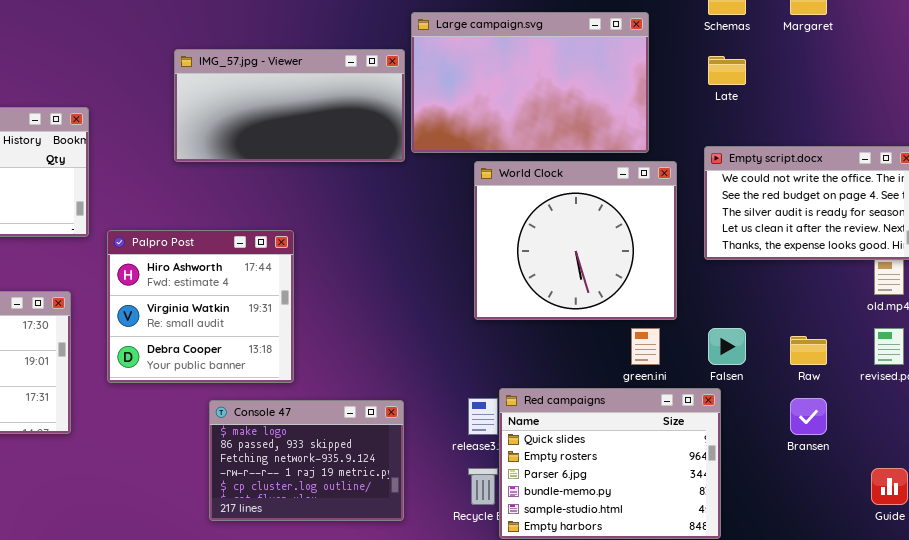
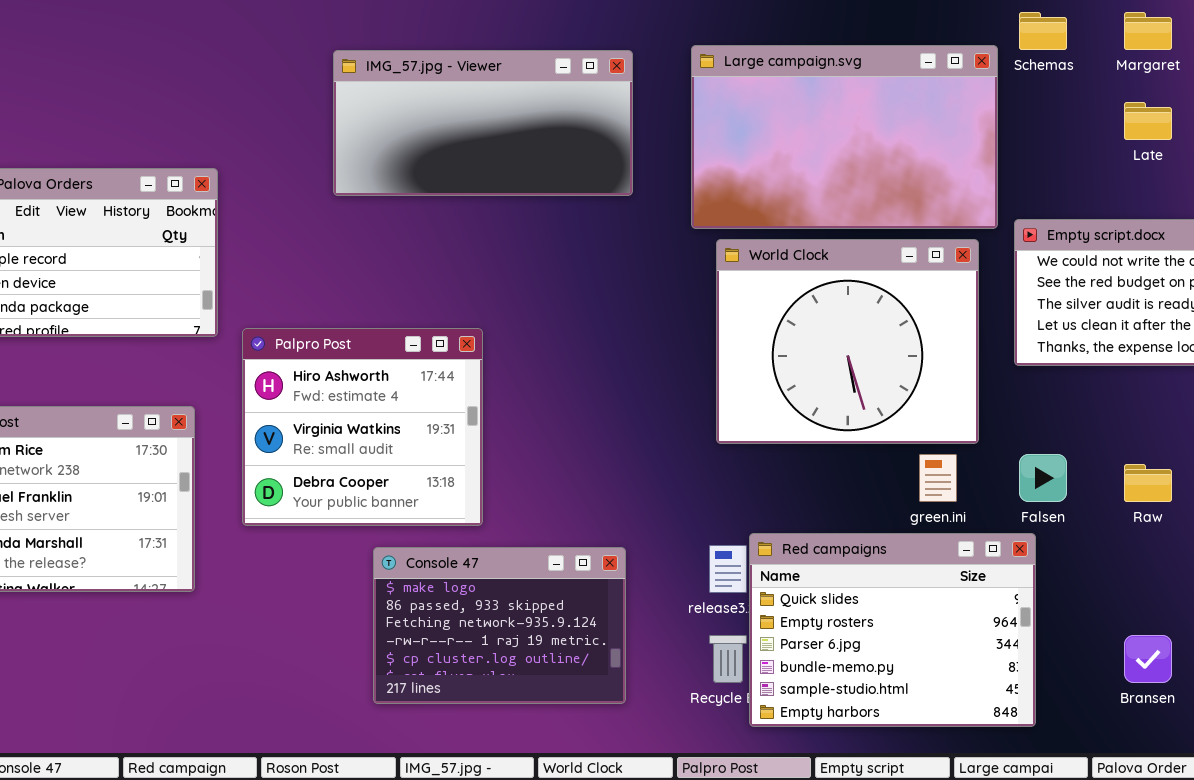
Large campaign.svg: [411,12,649,153] -> [691,45,998,229], moved
IMG_57.jpg - Viewer: [174,49,405,162] -> [333,50,633,196], moved
Late: [708,56,746,85] -> [1124,102,1172,140], moved
Bransen: [790,398,827,435] -> [1124,635,1172,683], moved

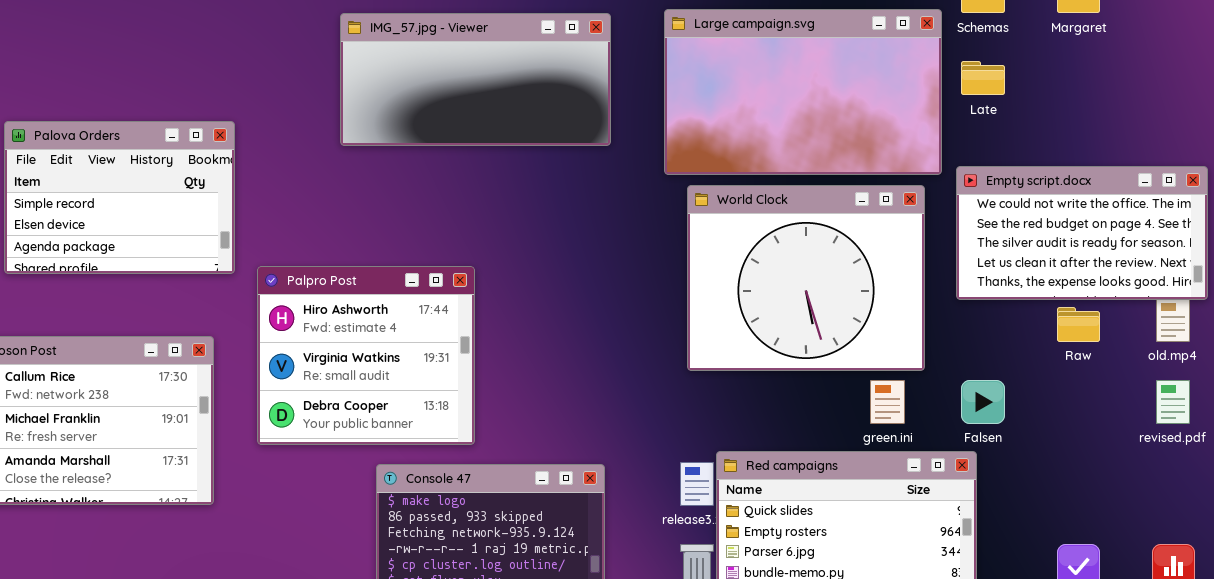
Late: [1124,102,1172,140] -> [961,61,1005,95], moved
Raw: [1124,464,1172,502] -> [1057,307,1100,342], moved

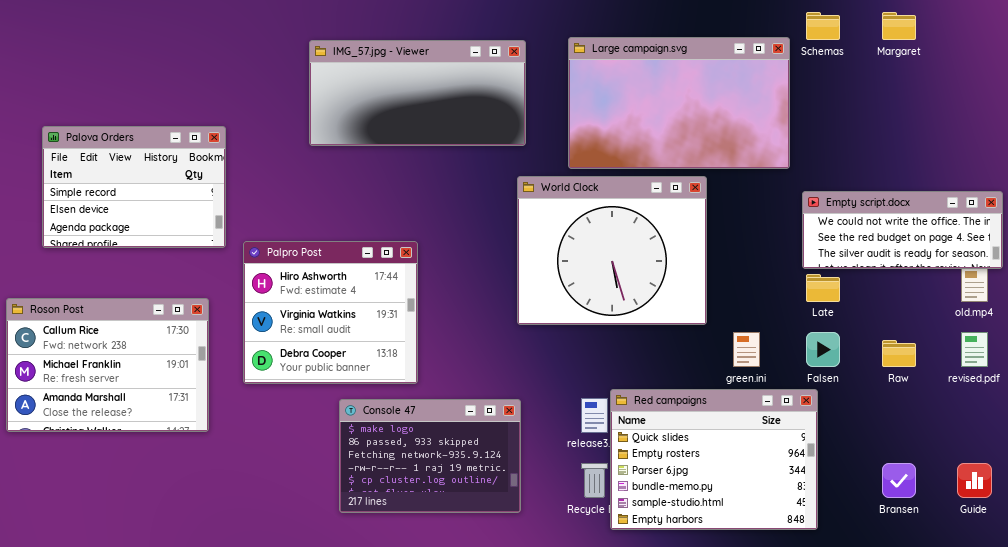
Late: [961,61,1005,95] -> [806,274,840,302], moved
Empty script.docx: [956,166,1208,300] -> [802,191,1003,269], resized
World Clock: [687,185,925,371] -> [517,176,707,325], moved
Raw: [1057,307,1100,342] -> [882,340,916,367], moved

